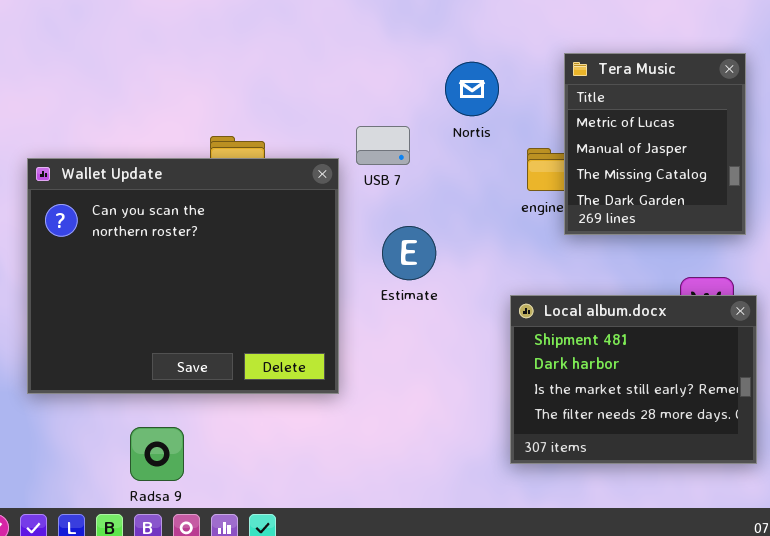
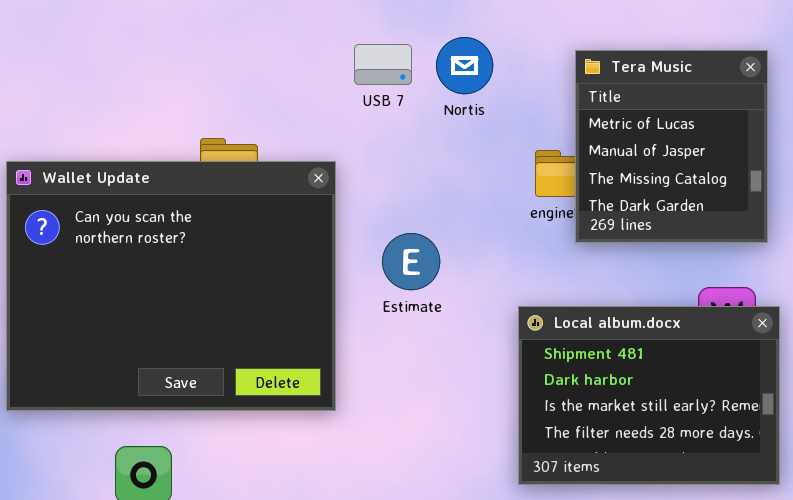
Nortis: [445,62,499,116] -> [436,37,493,94], moved
USB 7: [356,126,410,165] -> [354,44,412,85], moved

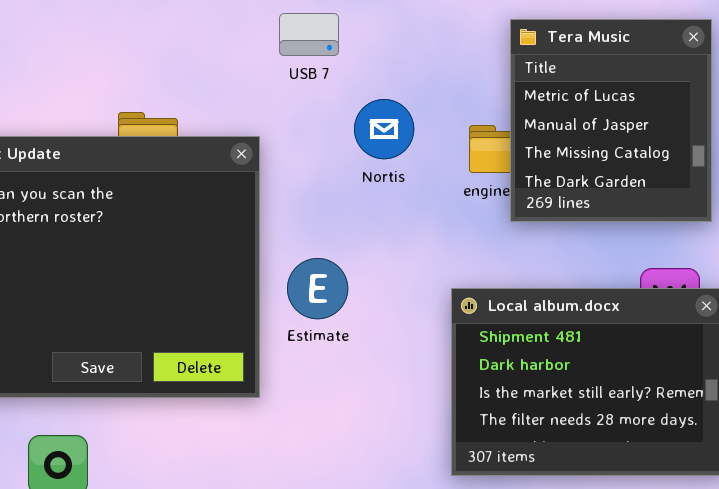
Nortis: [436,37,493,94] -> [354,99,414,159], moved
Estimate: [382,233,440,290] -> [287,258,348,319], moved

